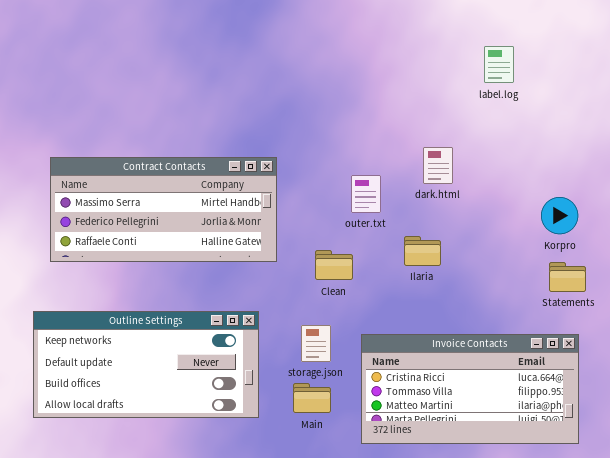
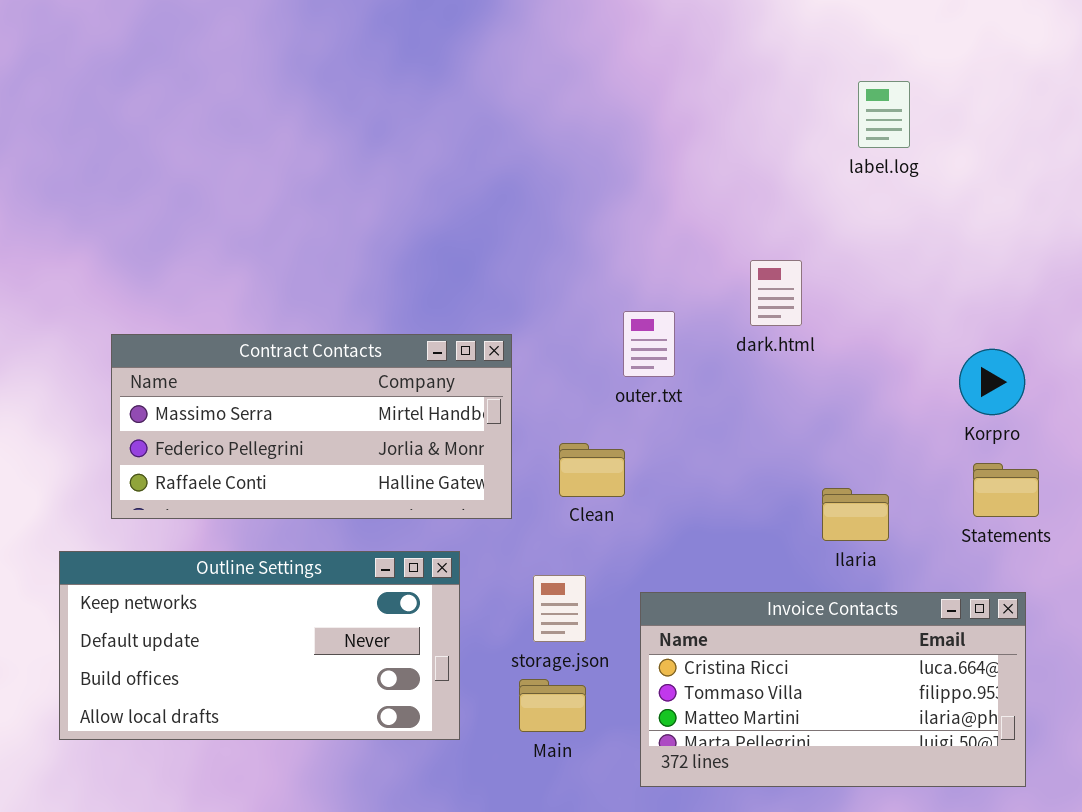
Contract Contacts: [50,157,277,262] -> [111,334,512,519], moved
Ilaria: [404,236,441,266] -> [822,488,889,541], moved

